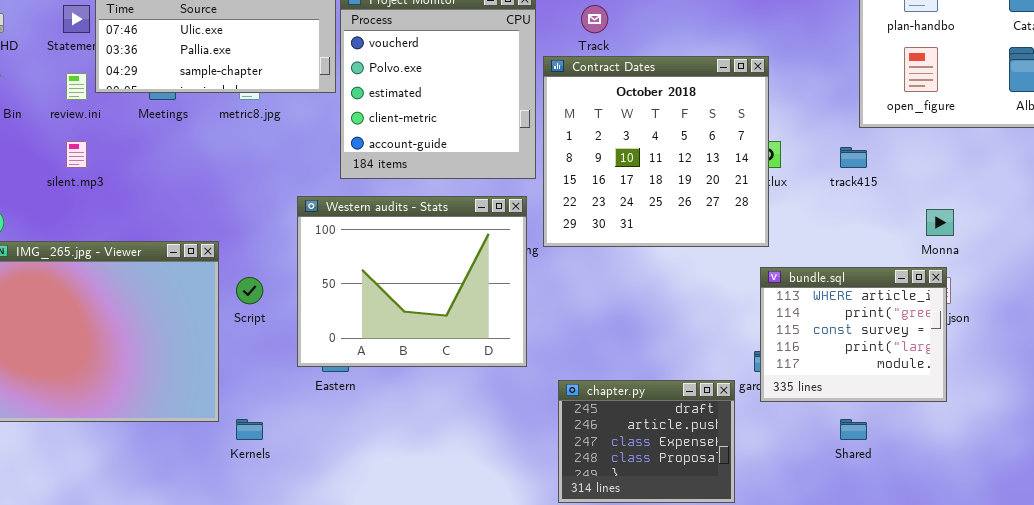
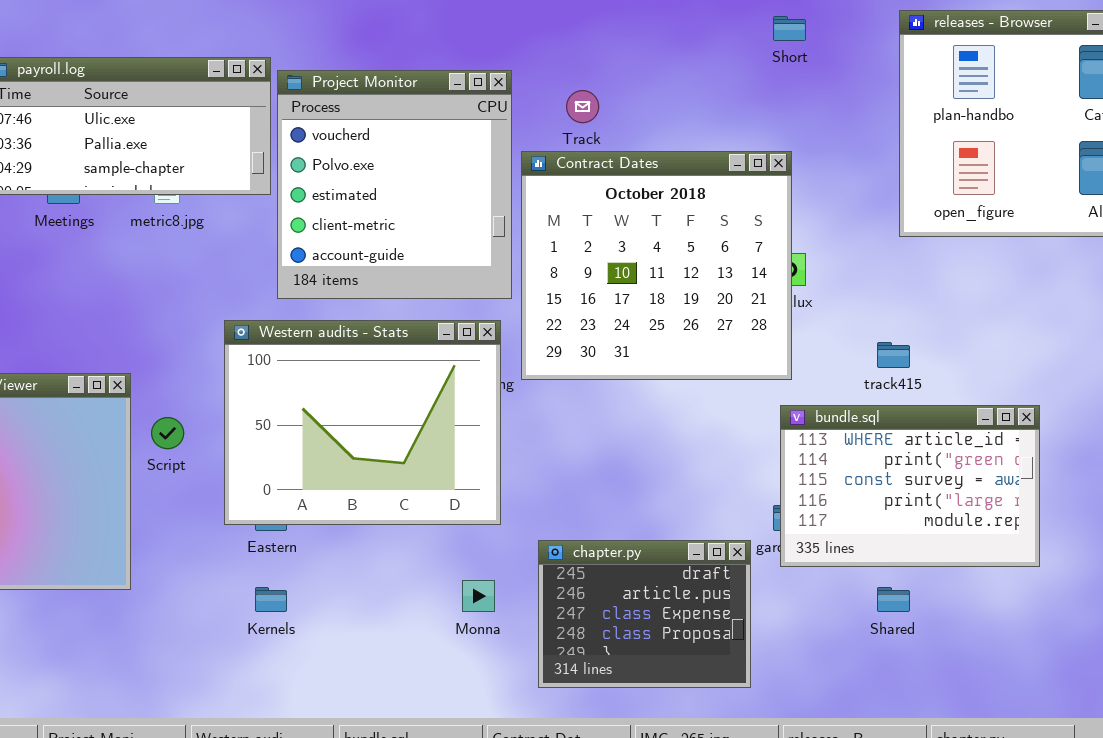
track415: [840,147,867,168] -> [877,342,910,368], moved
Monna: [926,209,954,236] -> [462,580,495,612], moved
bundle.sql: [760,267,947,402] -> [780,405,1040,567], resized
Kernels: [236,419,263,440] -> [255,587,287,612], moved

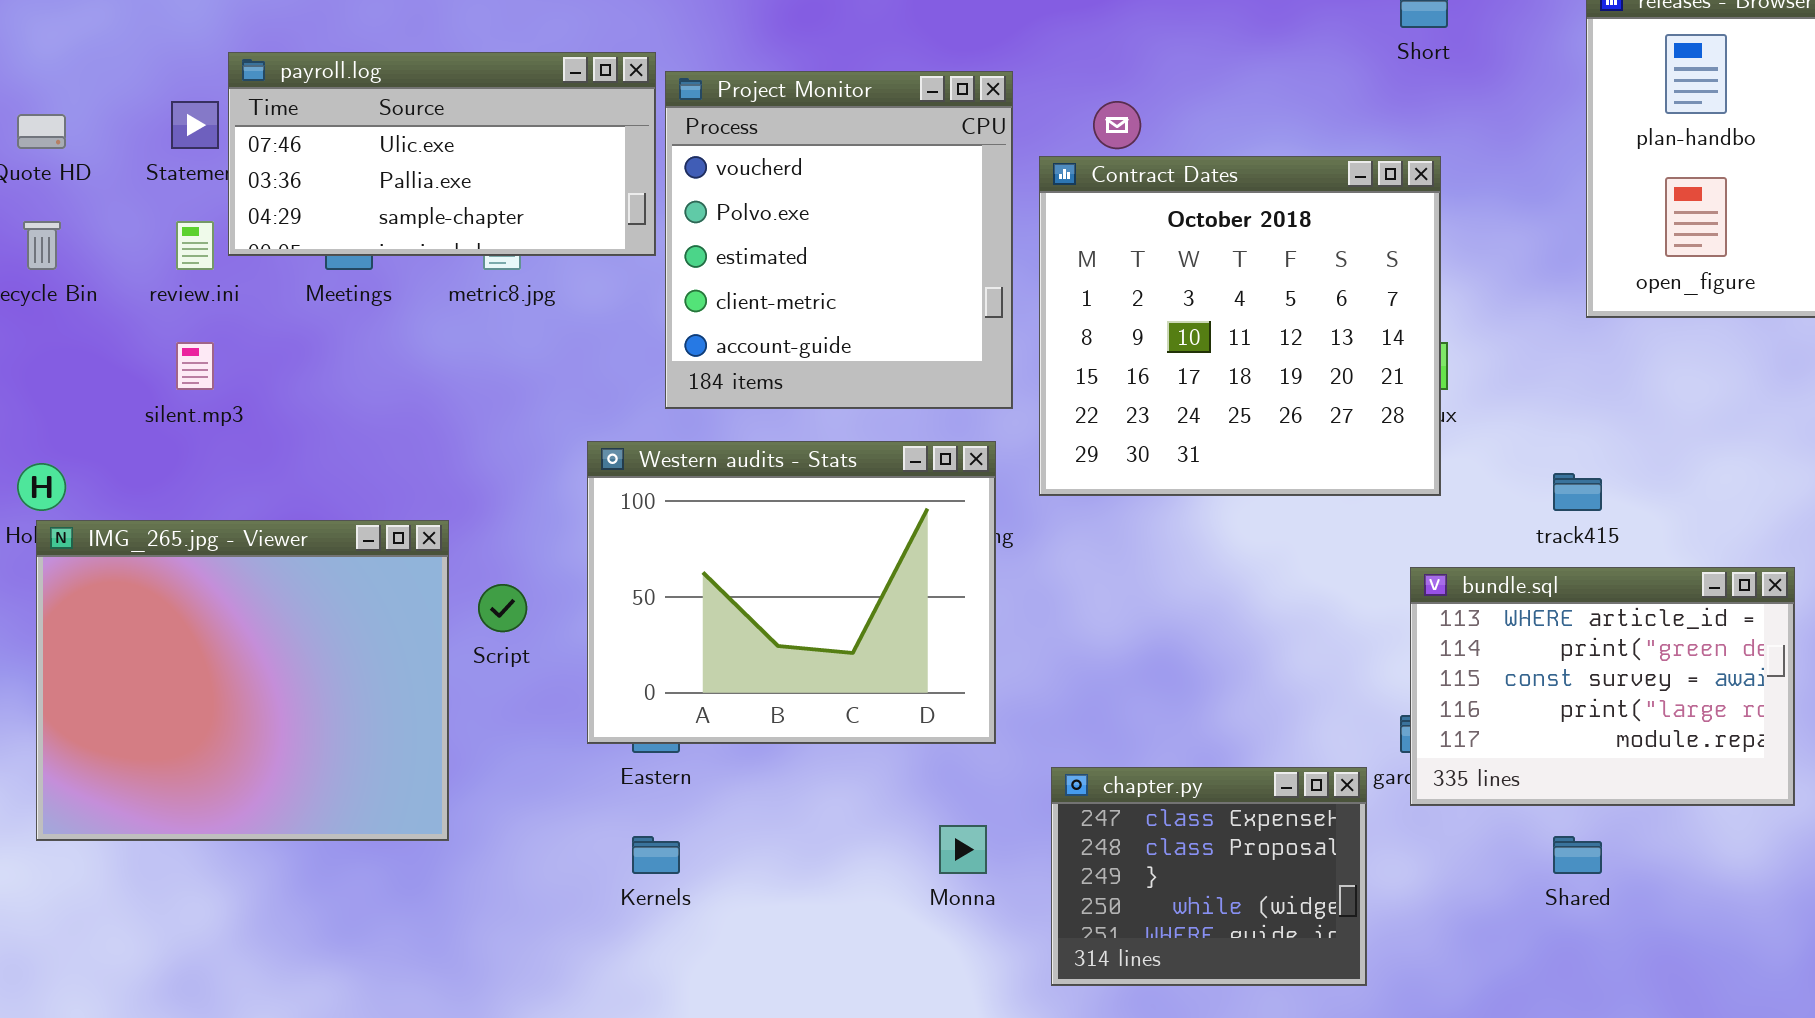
Contract Dates: [521,151,792,380] -> [1039,156,1441,496], moved
chapter.py: [538,540,751,688] -> [1051,767,1367,986], scrolled down 2 rows

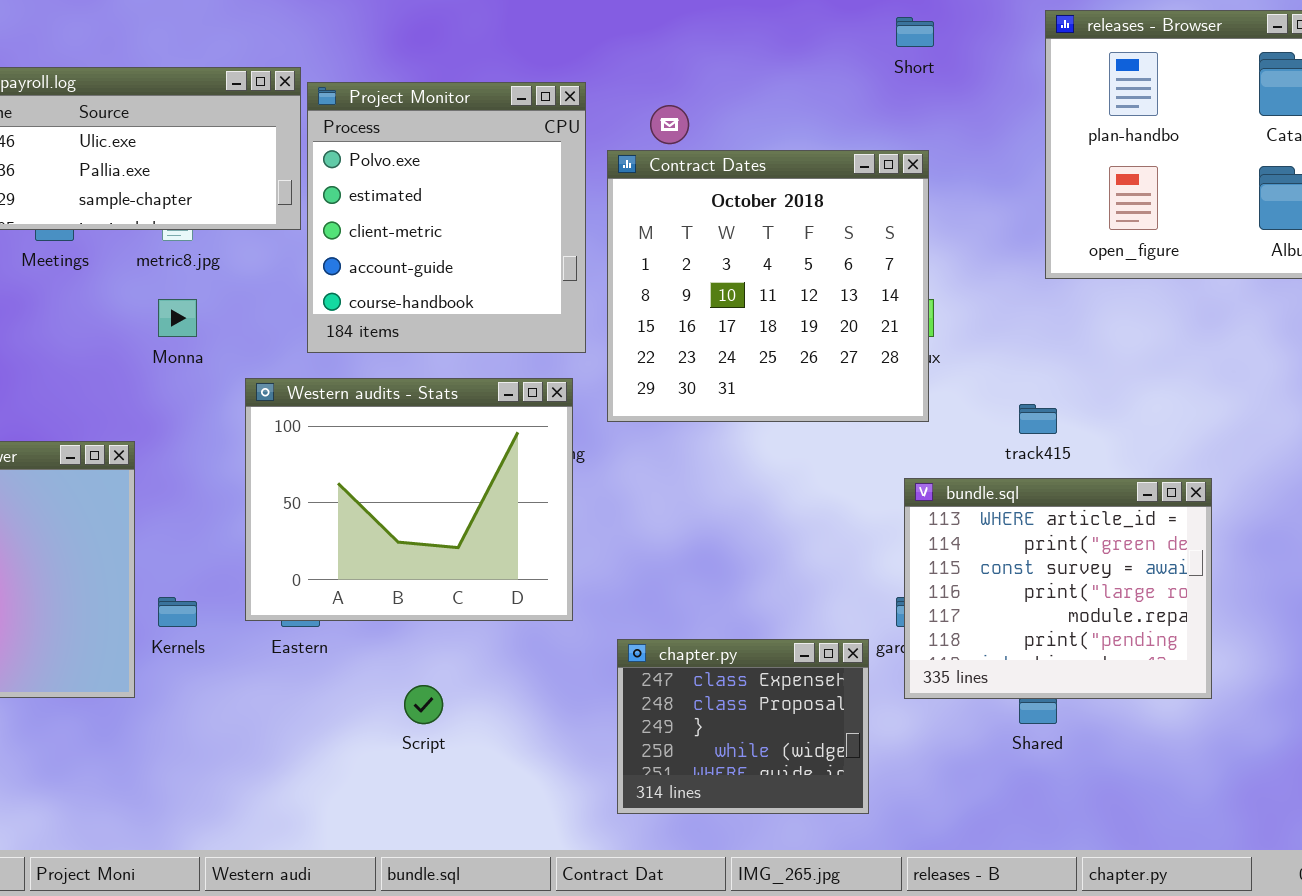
Project Monitor: [665,71,1013,409] -> [307,82,586,353], scrolled down 1 row
bundle.sql: [1410,567,1795,806] -> [904,478,1212,699], resized
Script: [478,584,527,632] -> [404,685,443,724], moved
Monna: [939,825,987,874] -> [158,299,197,337], moved
Kernels: [632,836,680,874] -> [158,597,197,627], moved

